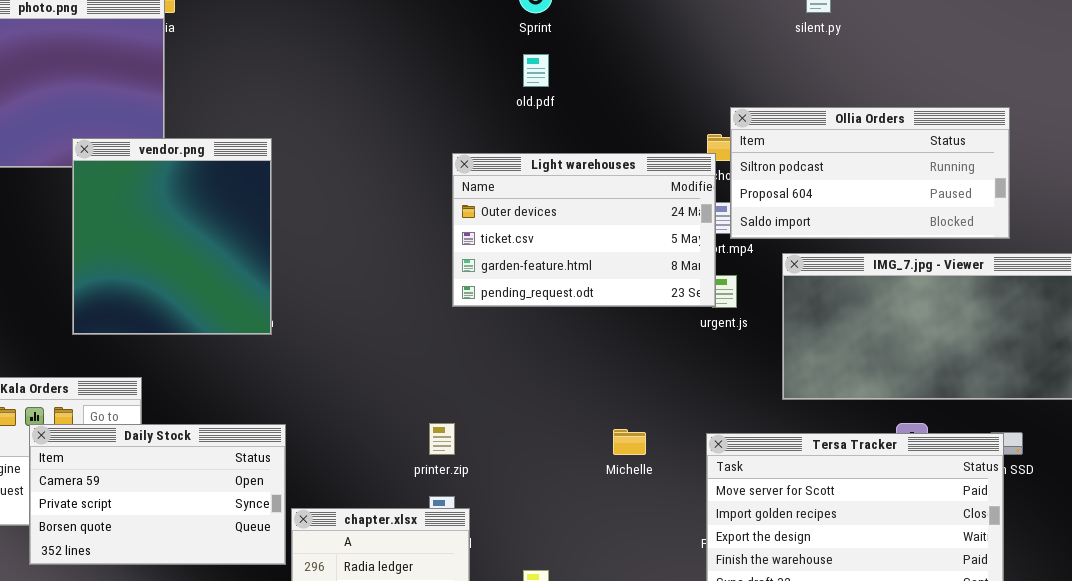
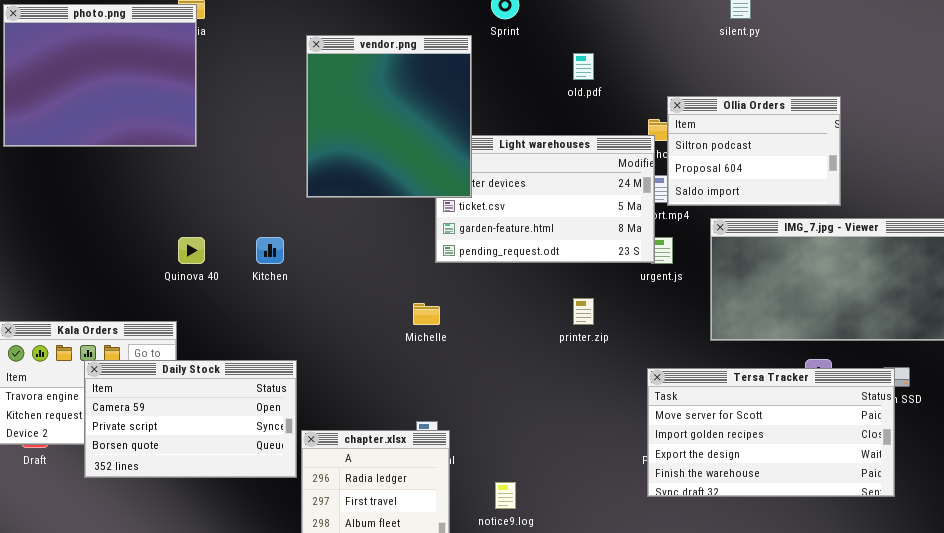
old.pdf: [523,54,549,87] -> [573,53,594,80], moved
Ollia Orders: [730,107,1010,239] -> [667,96,841,206], resized
vendor.png: [72,138,272,335] -> [306,35,472,198], moved
printer.zip: [429,423,455,455] -> [573,298,594,325], moved
Michelle: [613,429,646,455] -> [413,303,440,325], moved

